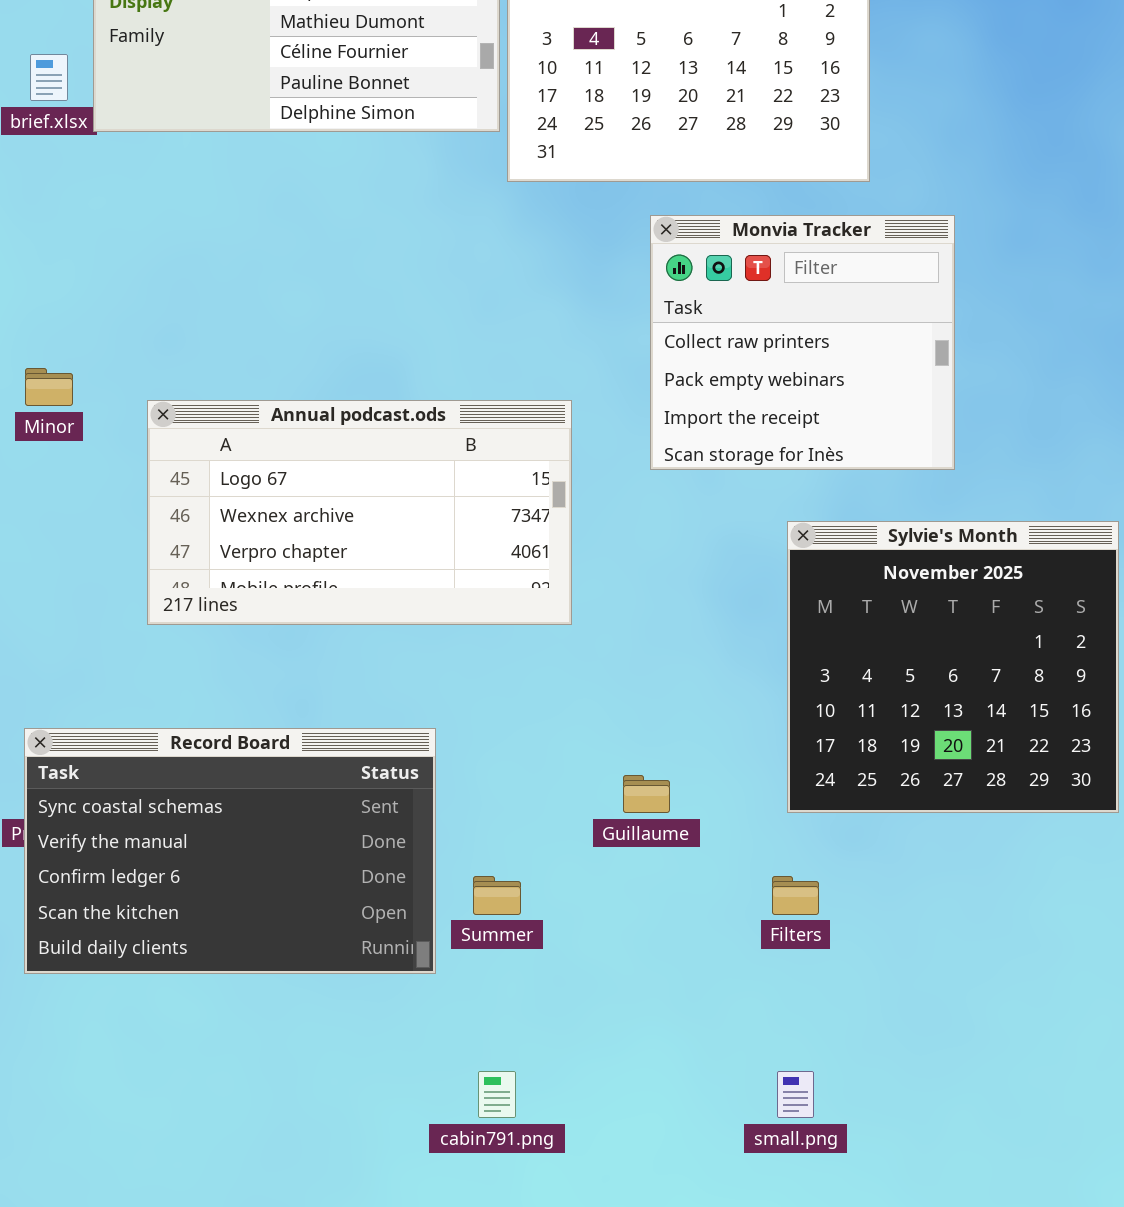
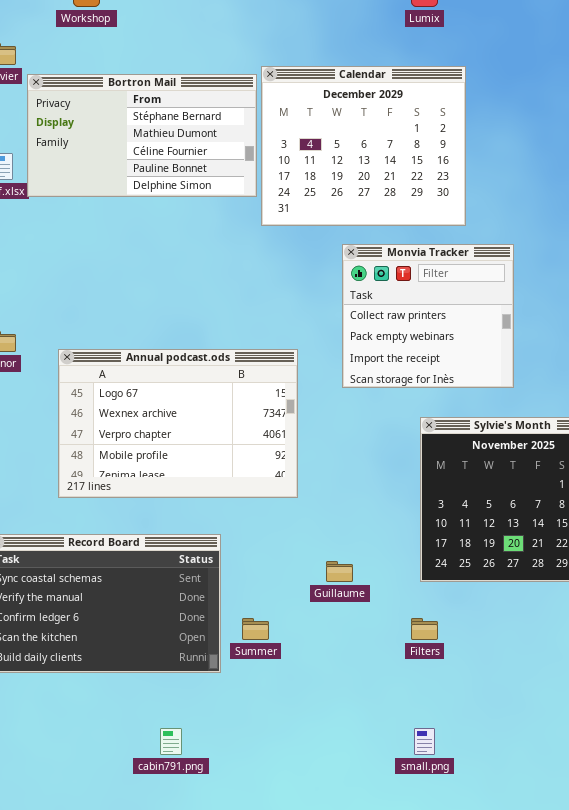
Annual podcast.ods: [147,400,572,625] -> [58,349,298,498], resized
cabin791.png: [478,1071,516,1118] -> [160,728,182,755], moved

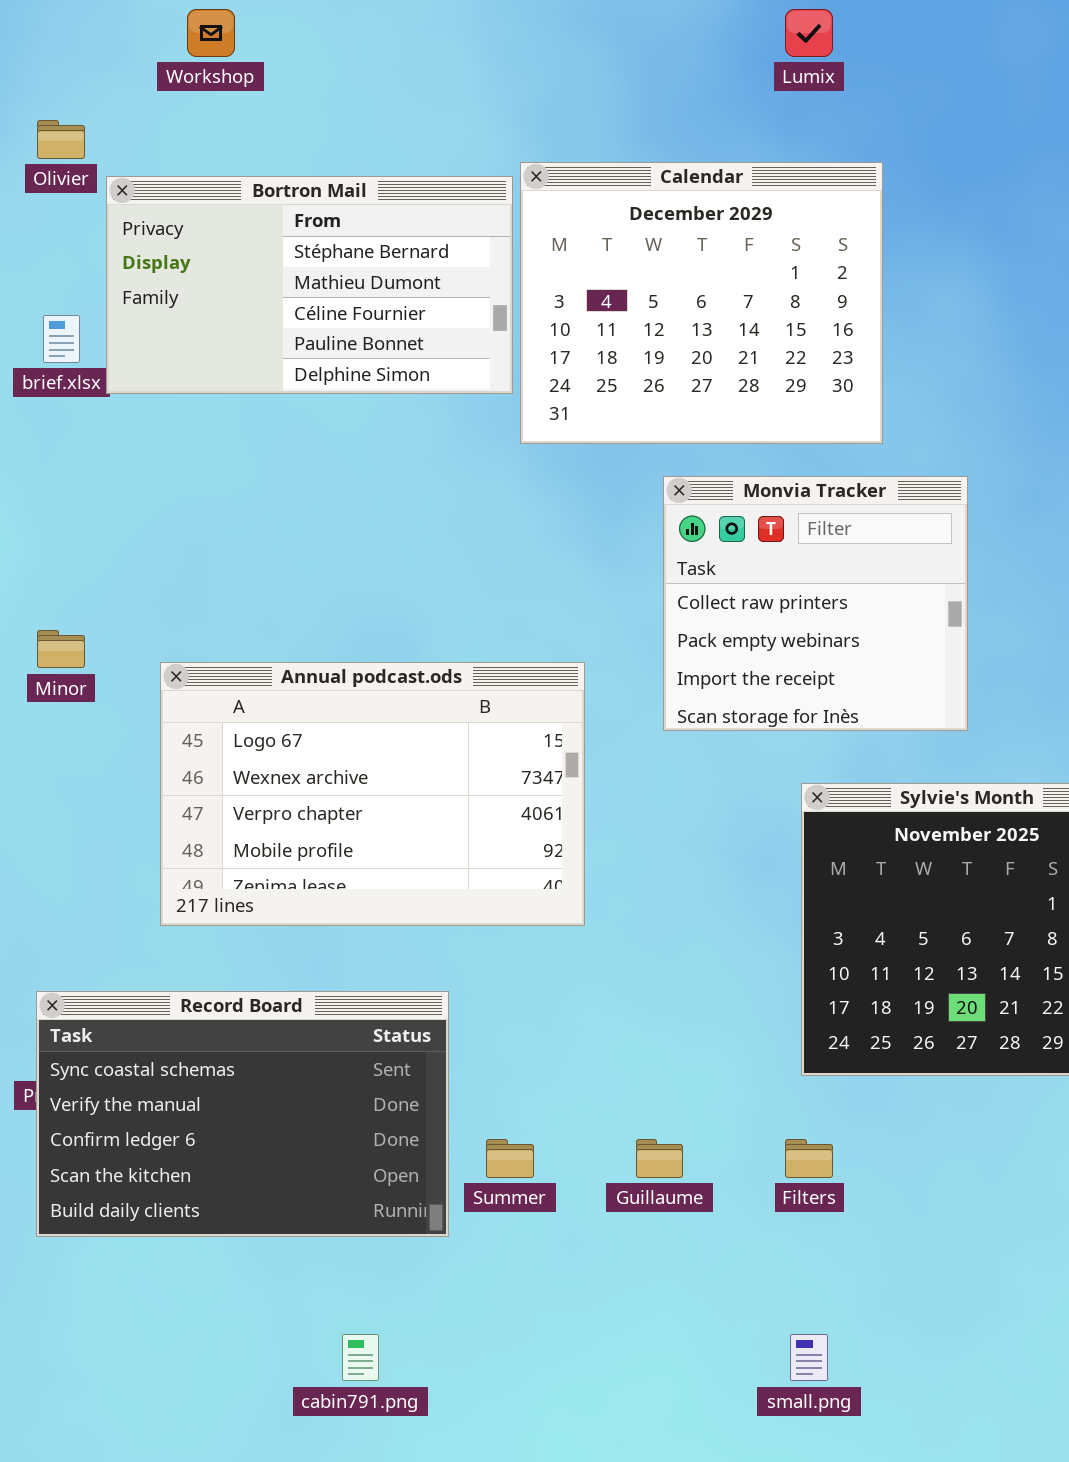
Guillaume: [326,561,353,582] -> [636,1139,683,1178], moved

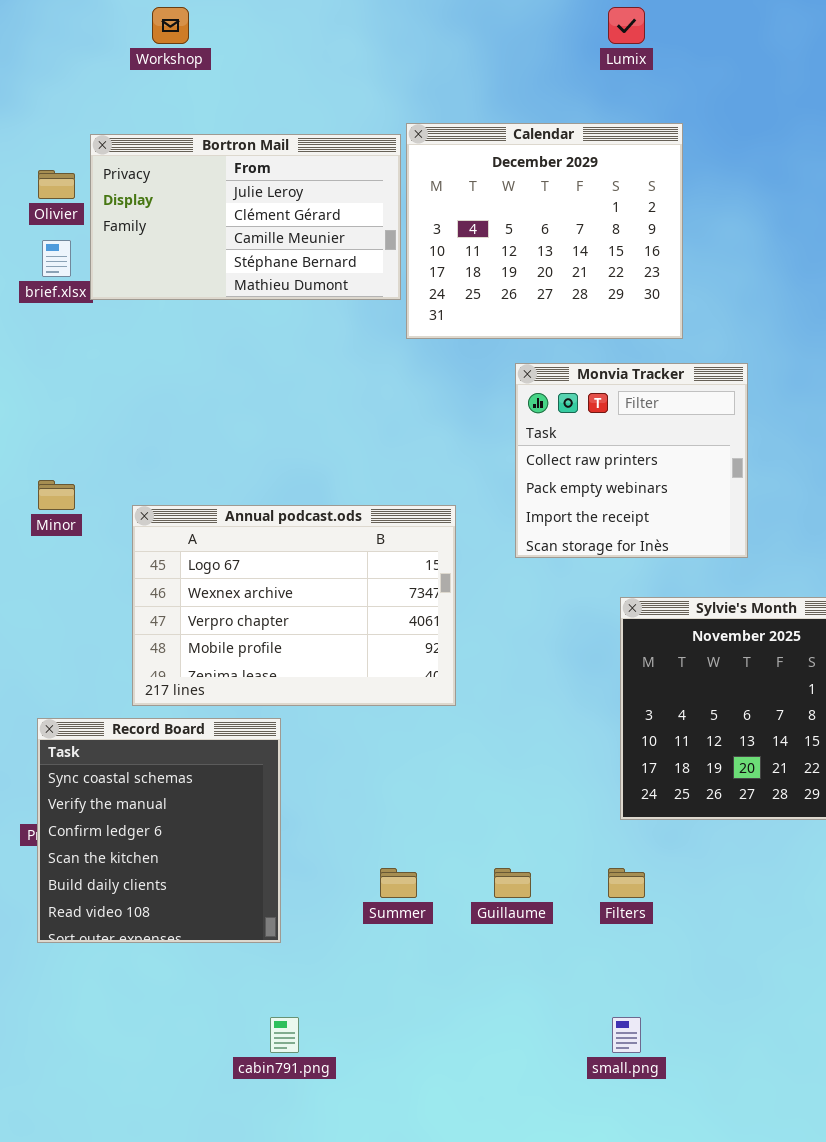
Olivier: [37,120,85,159] -> [38,170,75,199], moved
Bortron Mail: [106,176,513,394] -> [90,134,401,300], scrolled up 3 rows
Record Board: [36,991,449,1237] -> [37,718,281,943], resized

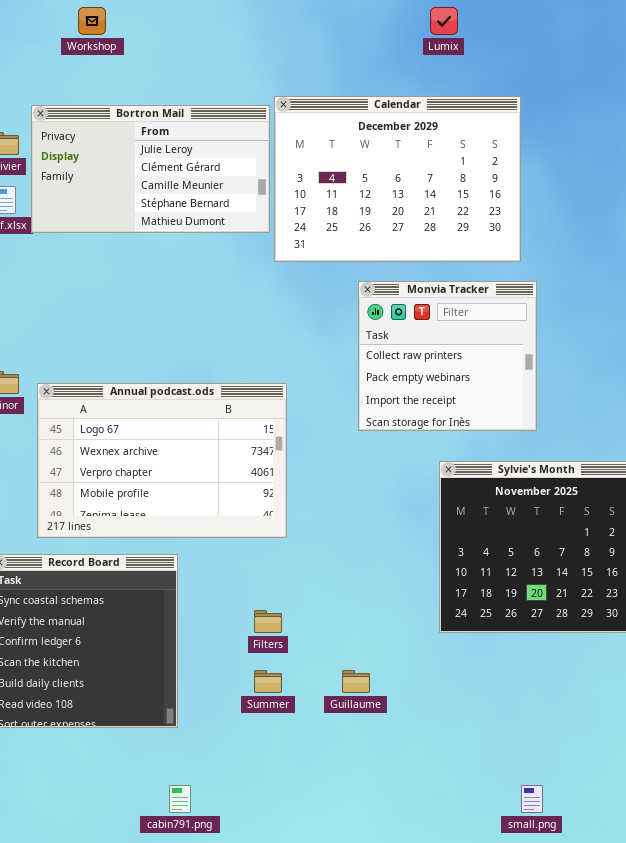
Calendar: [406,123,683,339] -> [274,96,521,262], resized
Annual podcast.ods: [132,505,456,706] -> [37,383,287,538], moved
Filters: [608,868,645,898] -> [254,610,282,633], moved
small.png: [612,1017,641,1053] -> [521,785,543,813], moved

